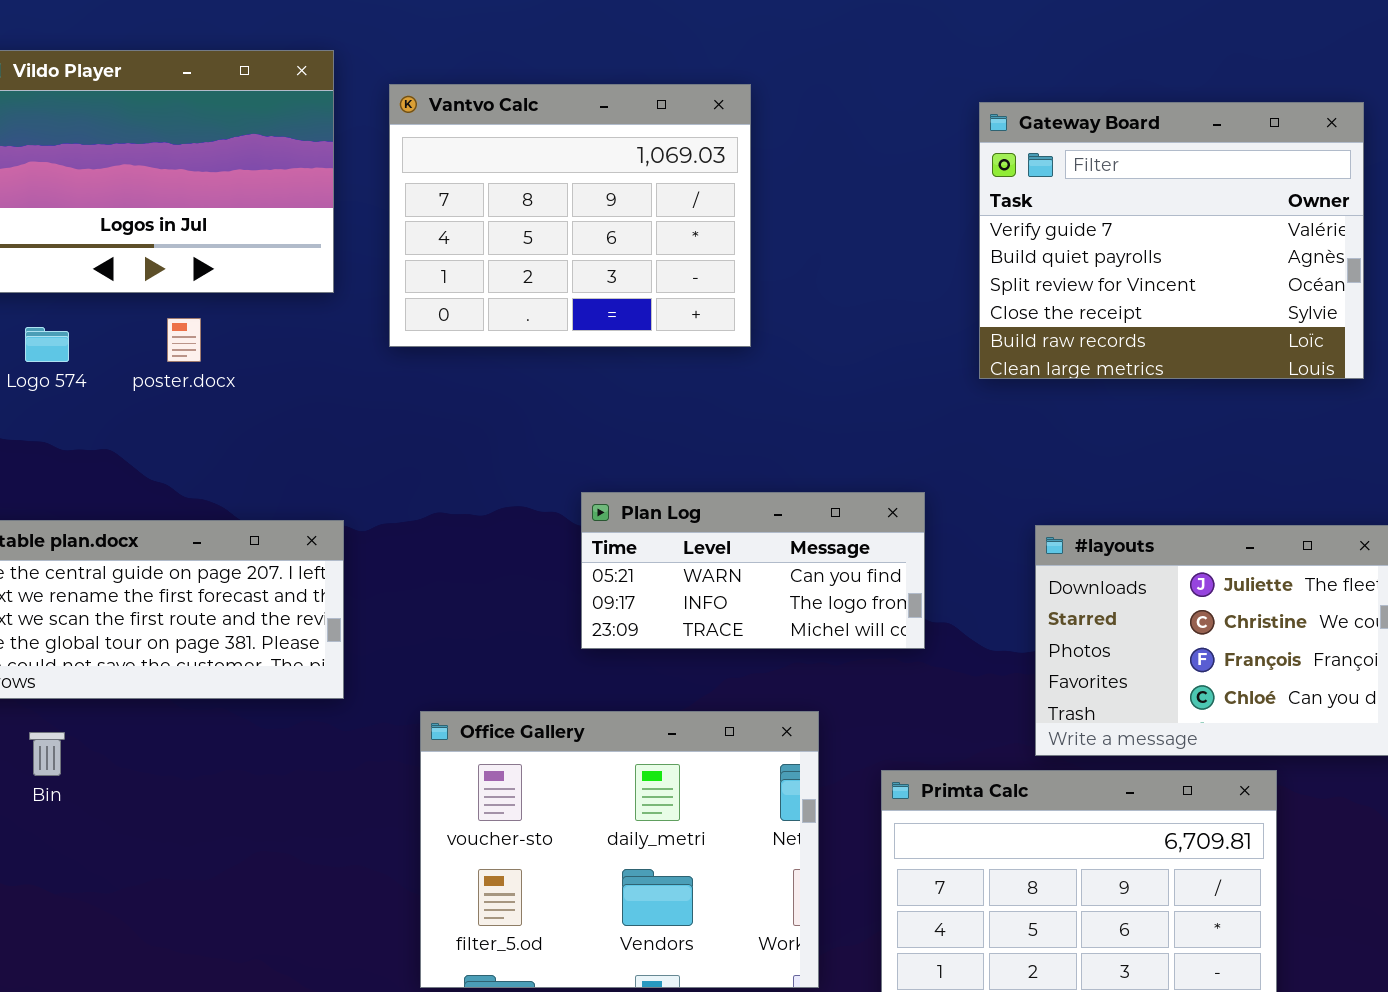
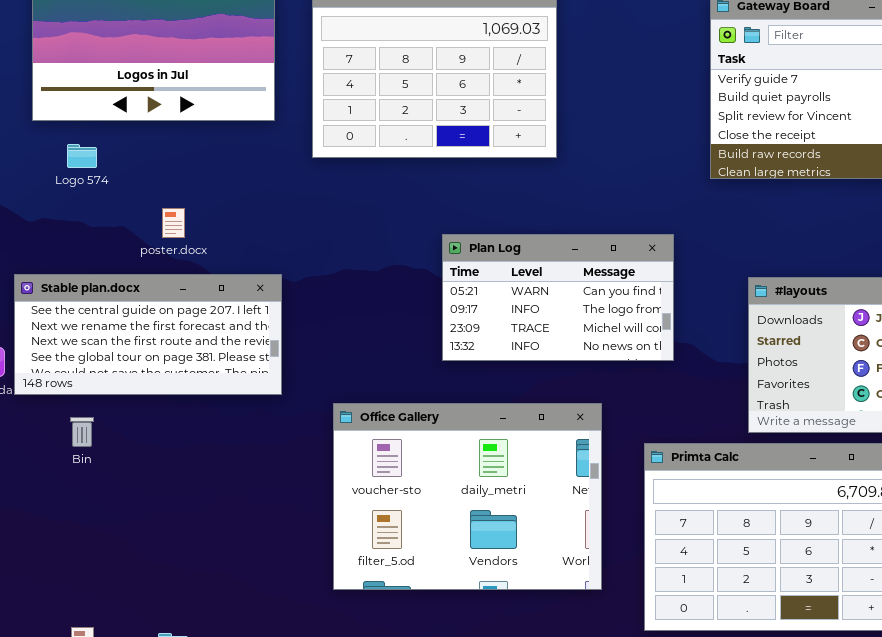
poster.docx: [167,318,201,362] -> [162,208,185,238], moved
Plan Log: [581,492,925,649] -> [442,234,674,361], resized

